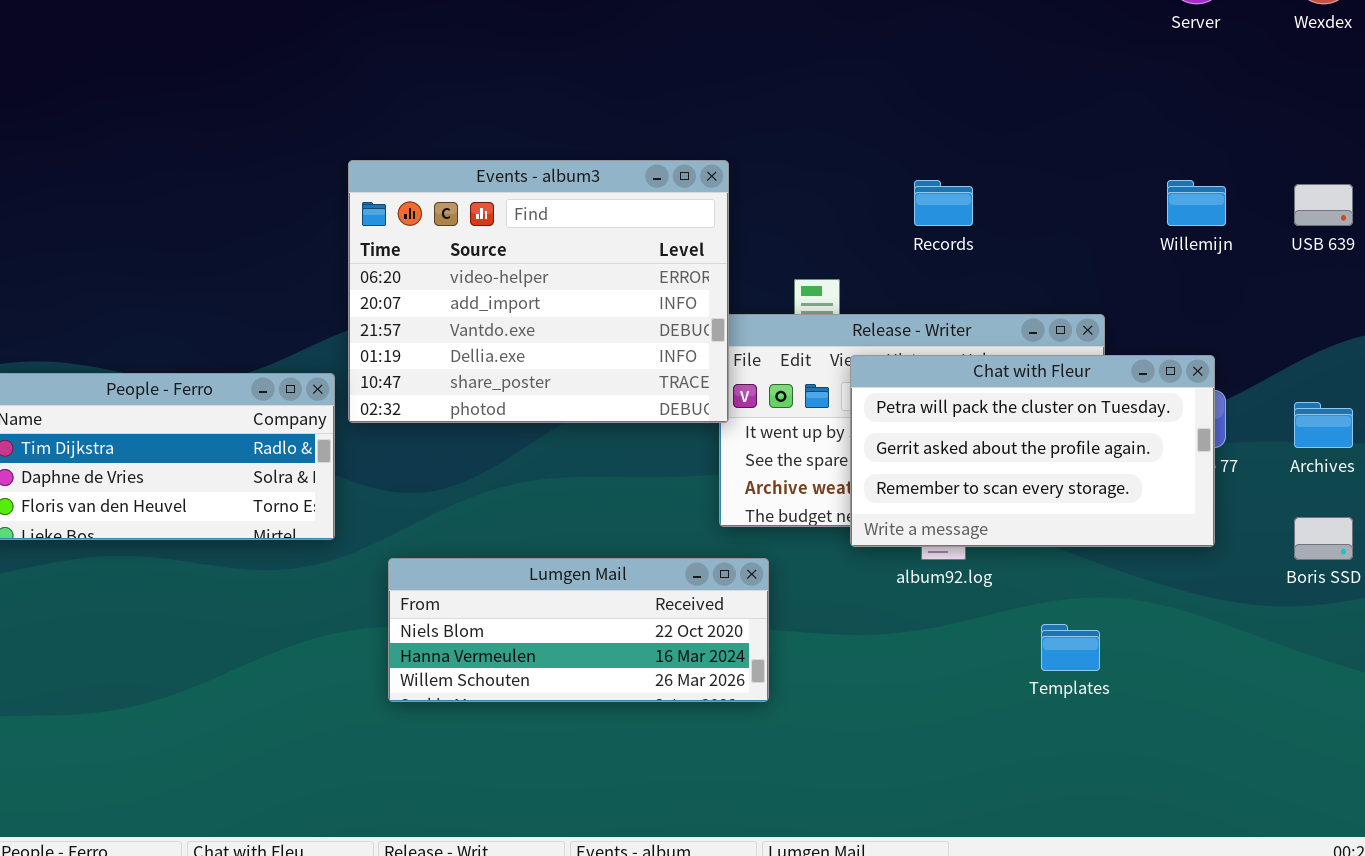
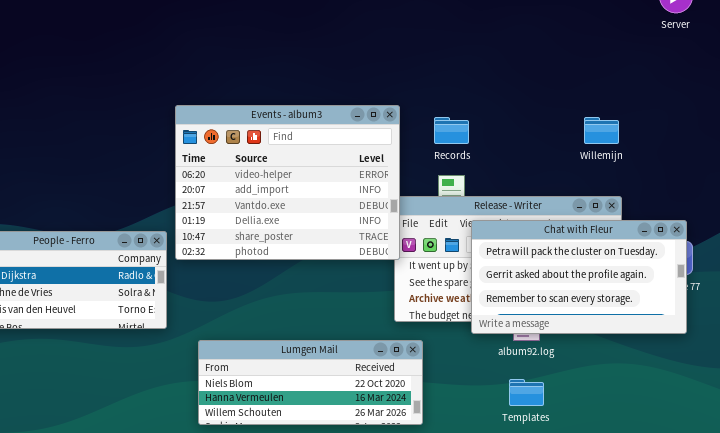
Records: [914,180,973,226] -> [434,117,469,144], moved
Willemijn: [1167,180,1226,226] -> [584,117,619,144], moved
Templates: [1041,624,1100,671] -> [509,379,544,406], moved

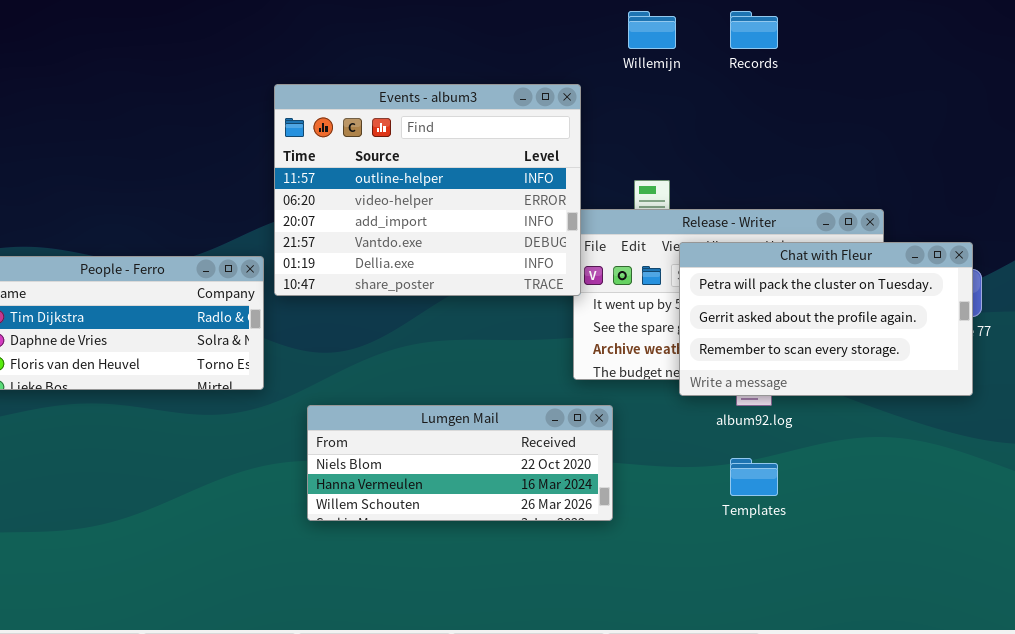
Events - album3: [175,105,400,260] -> [274,84,581,296], scrolled up 1 row
Records: [434,117,469,144] -> [730,11,778,49], moved
Willemijn: [584,117,619,144] -> [628,11,676,49], moved

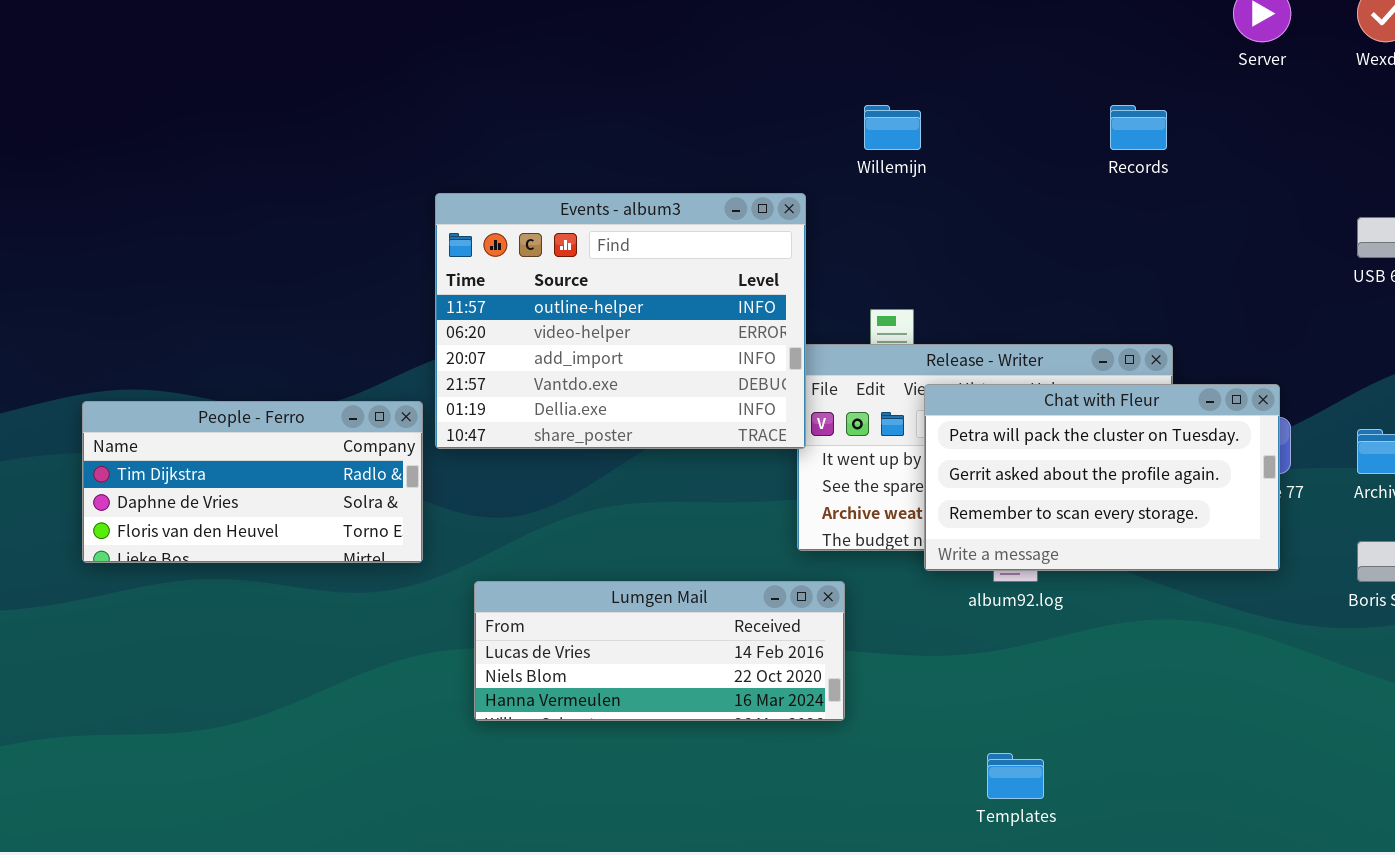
Records: [730,11,778,49] -> [1110,105,1167,150], moved
Lumgen Mail: [307,405,613,521] -> [474,581,845,721], scrolled up 1 row
Templates: [730,458,778,496] -> [987,753,1044,799], moved

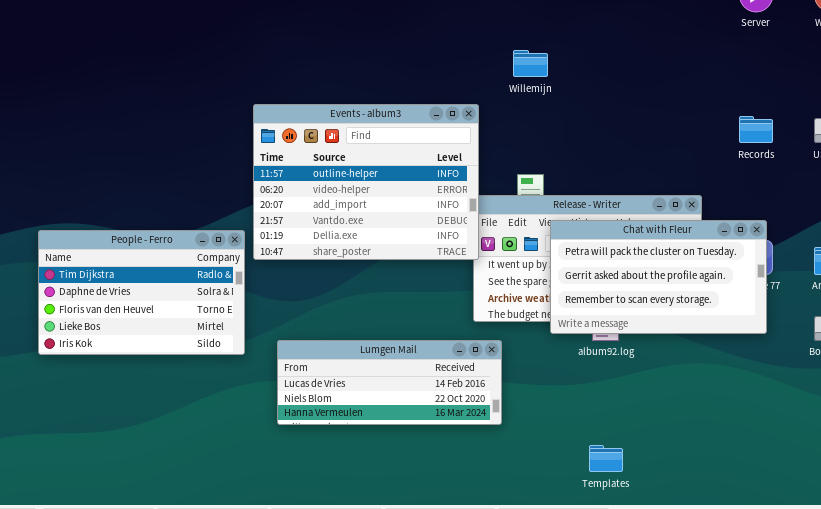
Records: [1110,105,1167,150] -> [739,116,773,143], moved
People - Ferro: [82,401,423,563] -> [38,230,245,355], resized

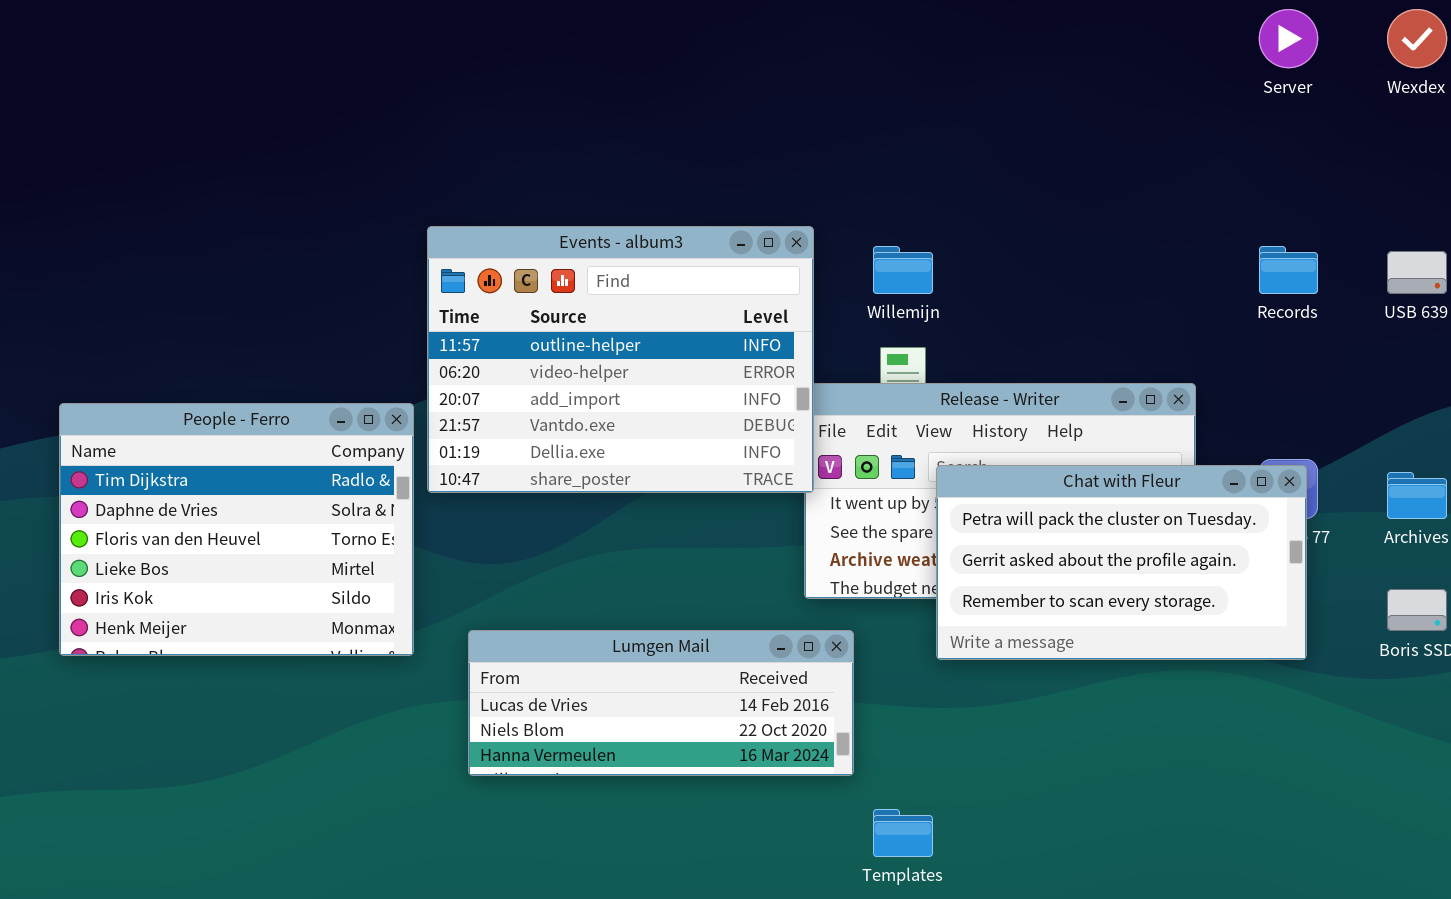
Willemijn: [513,50,548,77] -> [873,246,933,294], moved
Chat with Fleur: [550,220,767,334] -> [936,465,1307,660], moved
People - Ferro: [38,230,245,355] -> [59,403,414,656], resized
Templates: [589,445,623,472] -> [873,809,933,857], moved

